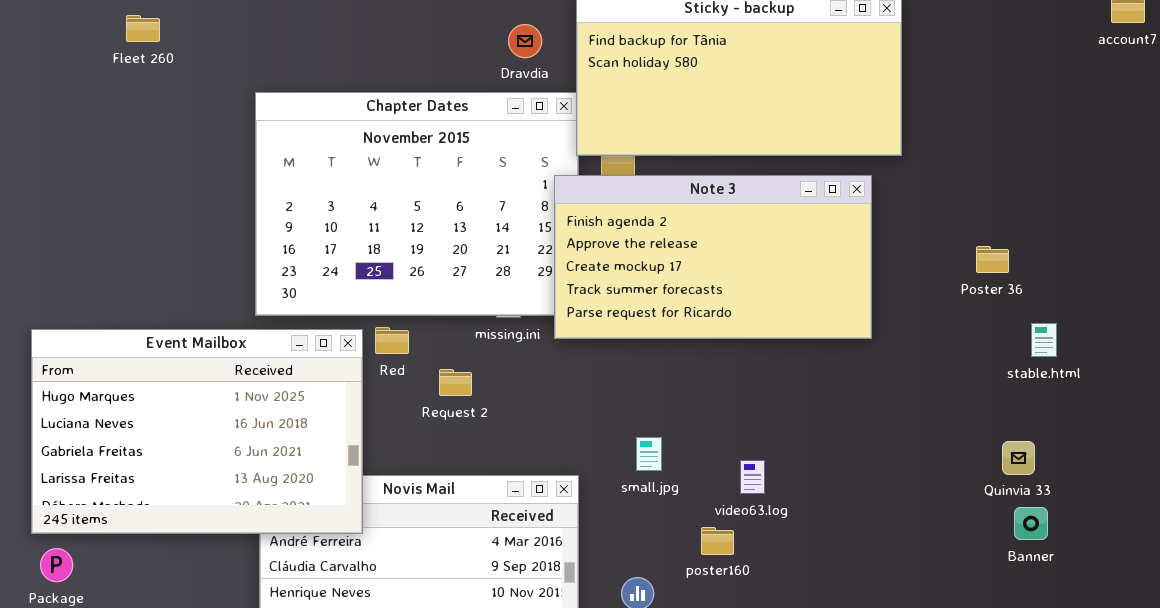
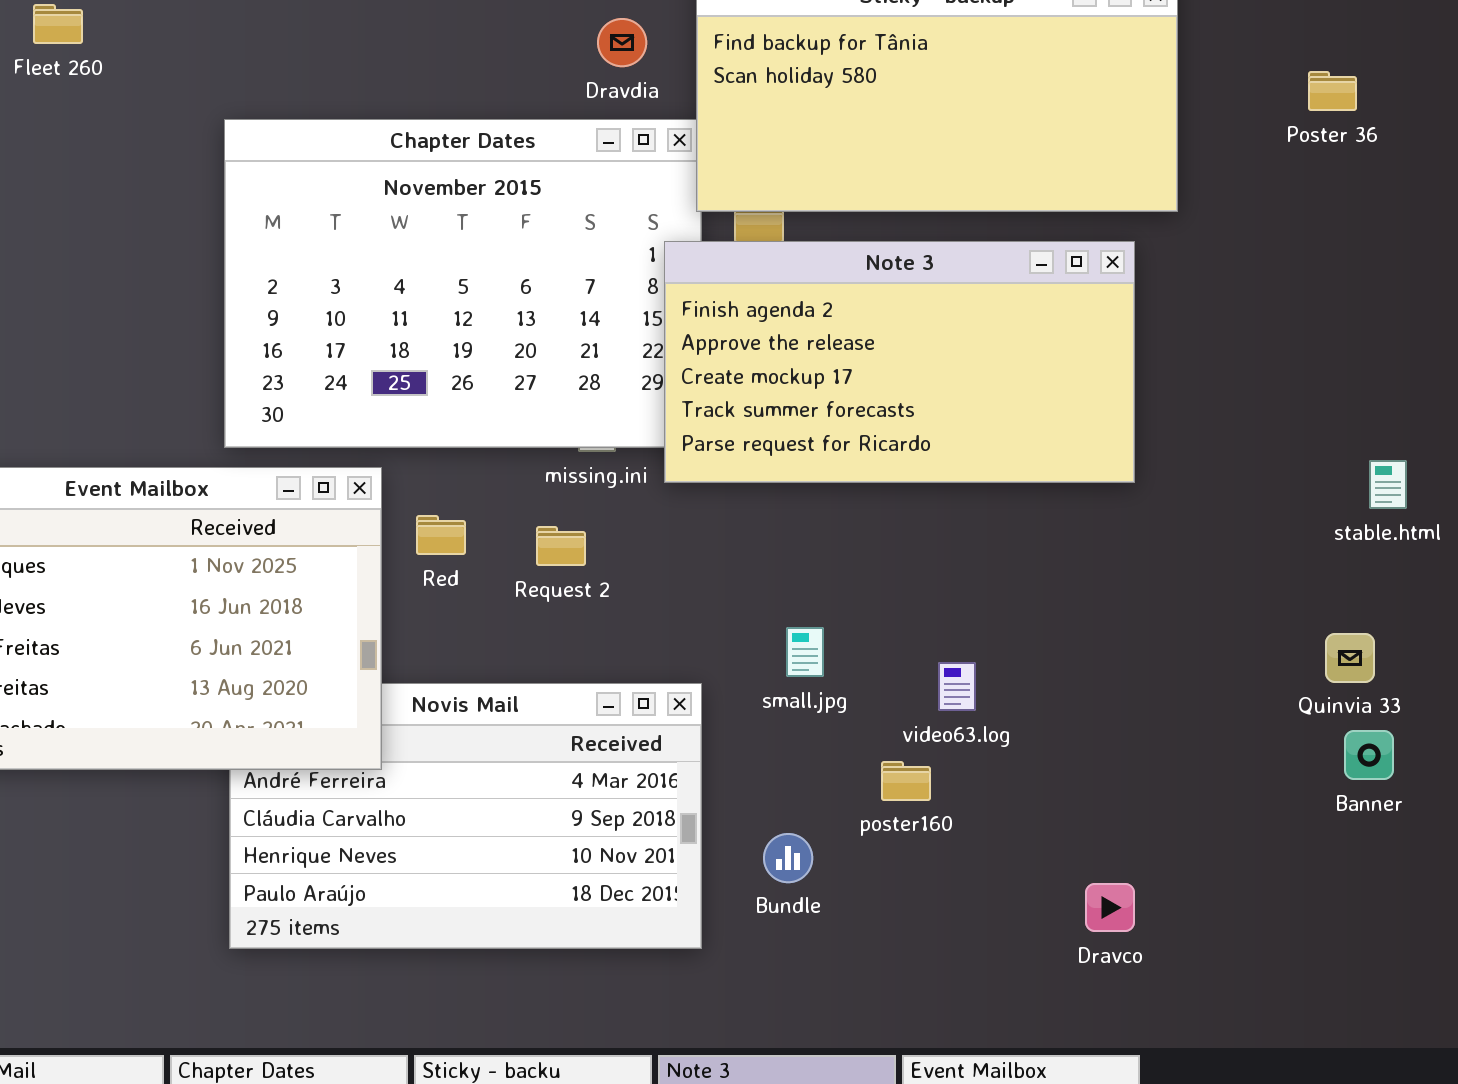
Poster 36: [976,246,1009,273] -> [1308,71,1357,111], moved
Red: [375,327,409,354] -> [416,515,466,555], moved
Request 2: [439,369,472,396] -> [536,526,586,566], moved

